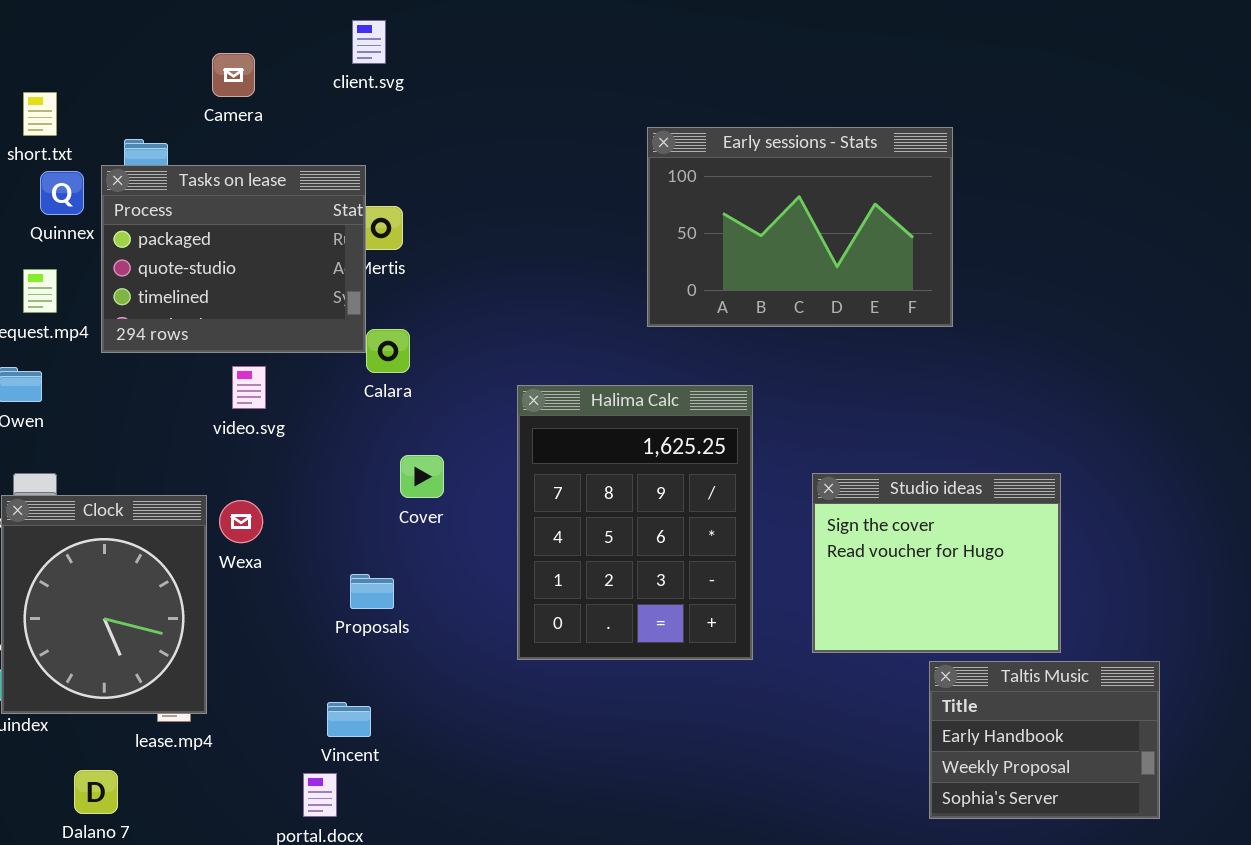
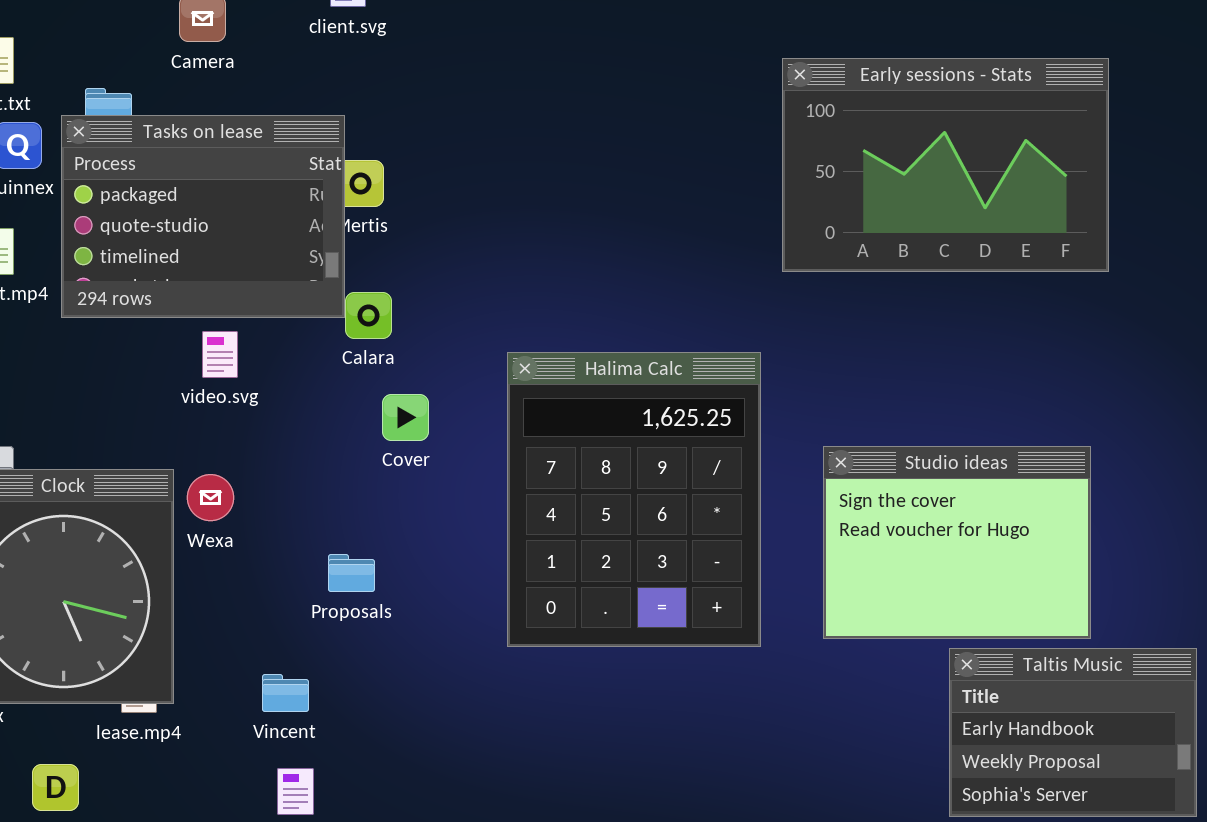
Early sessions - Stats: [647,127,953,327] -> [782,58,1109,272], moved
Cover: [400,455,444,498] -> [382,394,429,441], moved
Vincent: [327,702,371,737] -> [262,674,309,712], moved

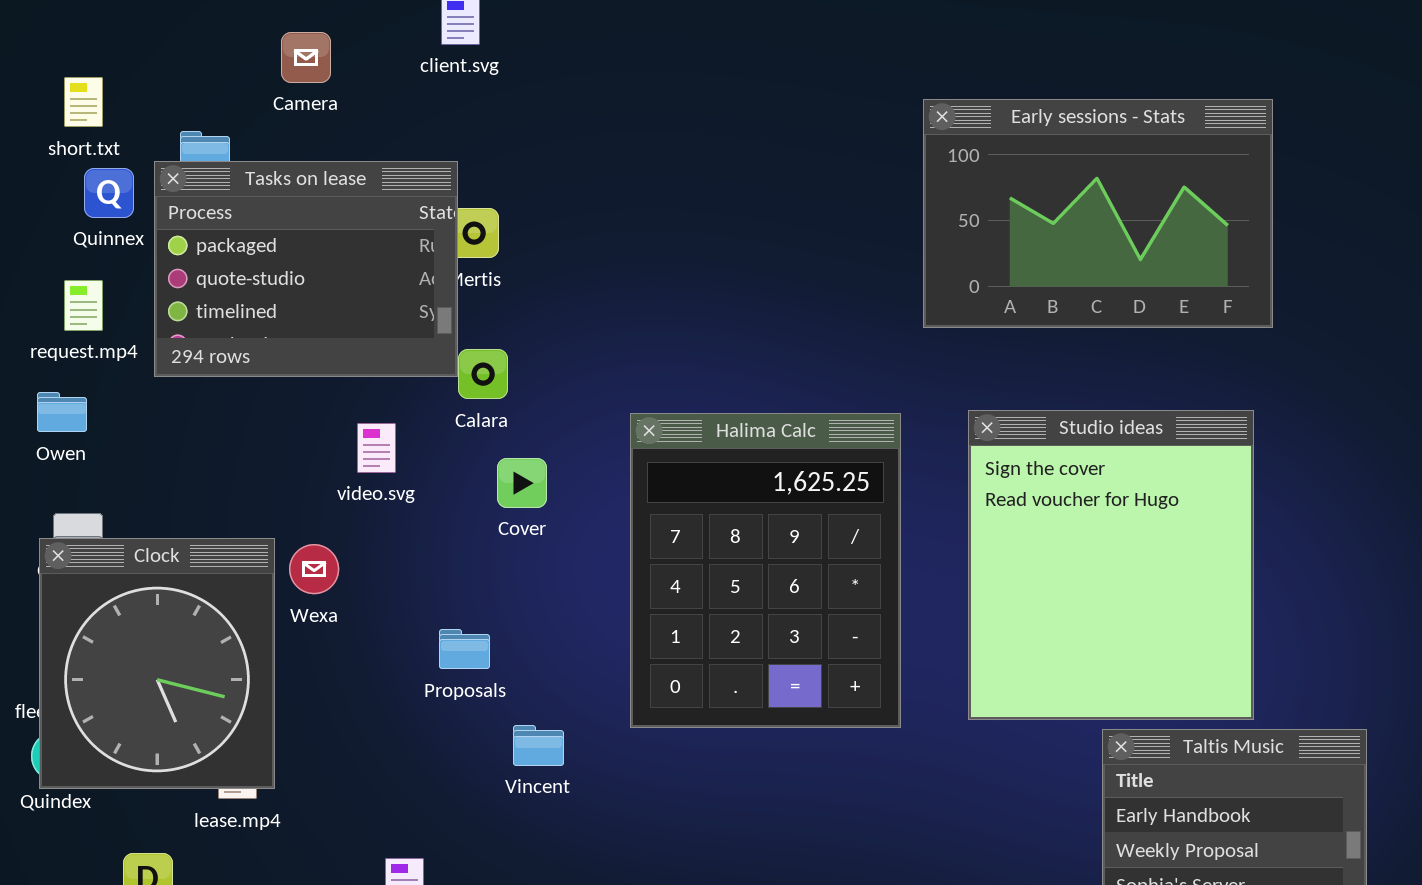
video.svg: [202,331,238,378] -> [357,423,396,473], moved
Studio ideas: [823,446,1091,639] -> [968,410,1254,720], resized
Vincent: [262,674,309,712] -> [513,725,564,766], moved

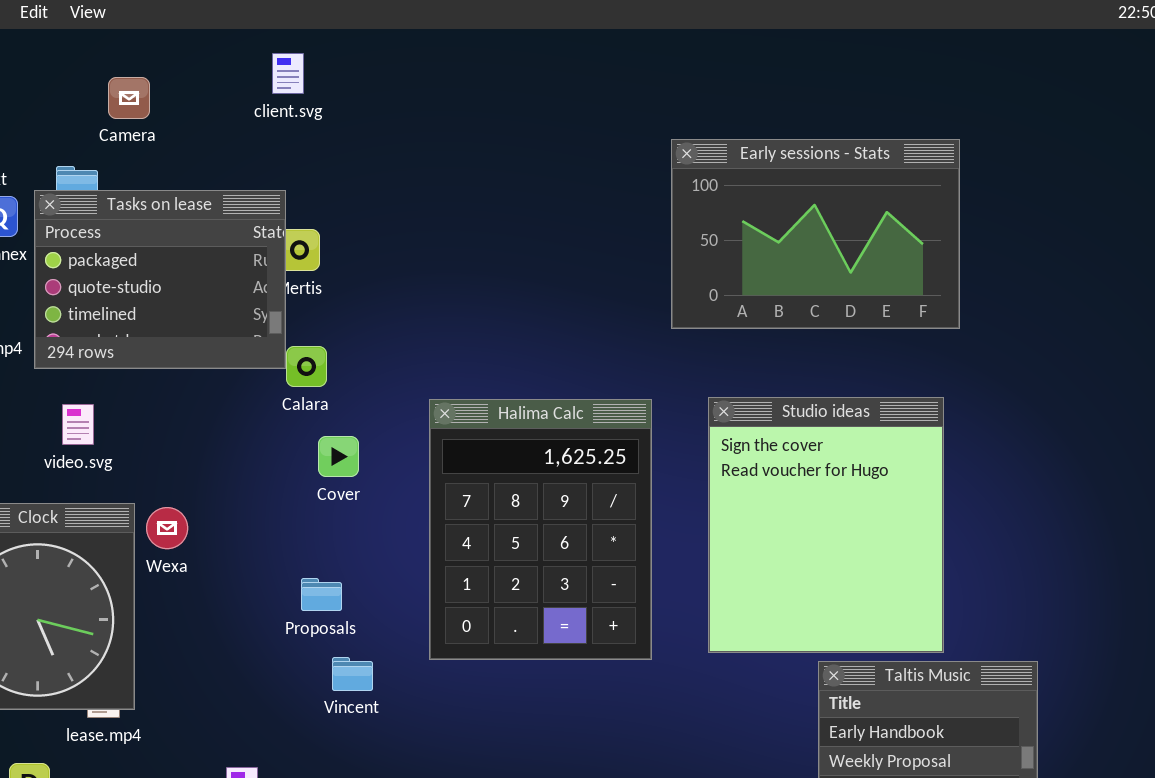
Camera: [281,32,331,83] -> [108,77,150,119], moved
video.svg: [357,423,396,473] -> [62,404,94,445], moved
Proposals: [439,629,490,669] -> [301,578,342,611], moved

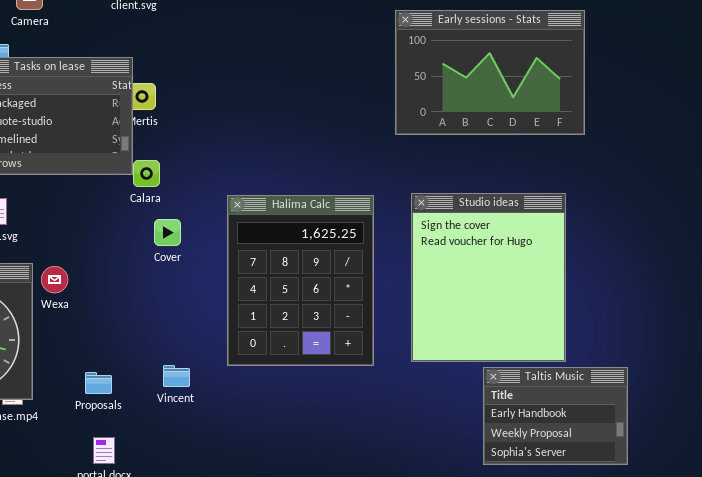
Early sessions - Stats: [671,139,960,329] -> [395,10,585,135], moved
Proposals: [301,578,342,611] -> [85,372,112,394], moved

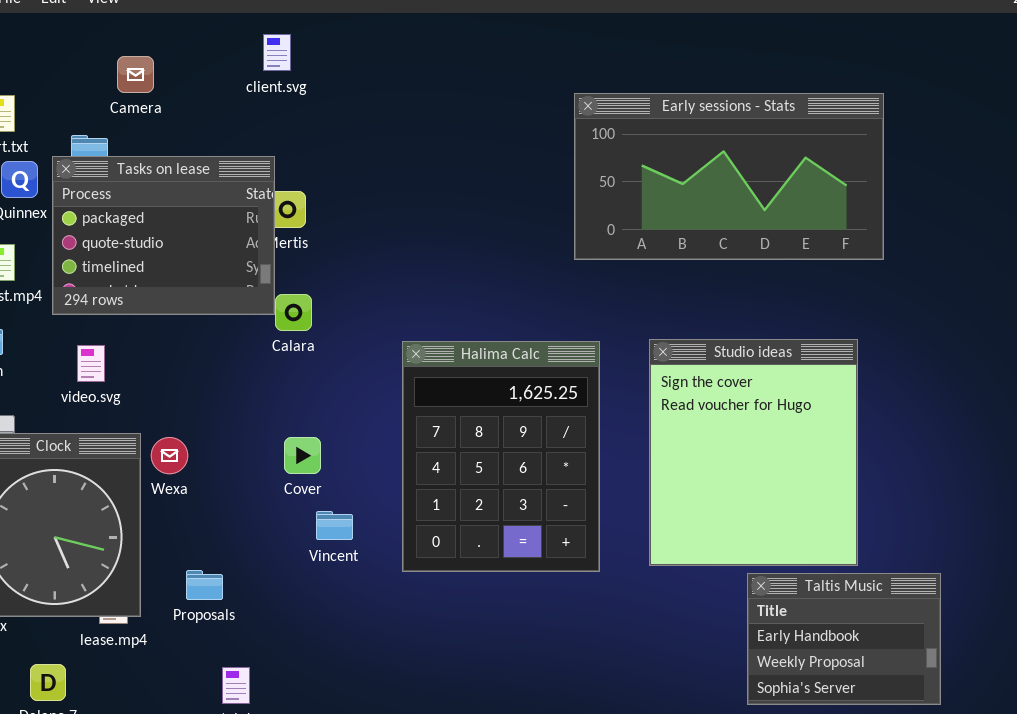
Early sessions - Stats: [395,10,585,135] -> [574,93,884,260], resized
Cover: [154,219,181,246] -> [284,437,321,474], moved
Vincent: [163,365,190,387] -> [316,511,353,540], moved
Proposals: [85,372,112,394] -> [186,570,223,600], moved

